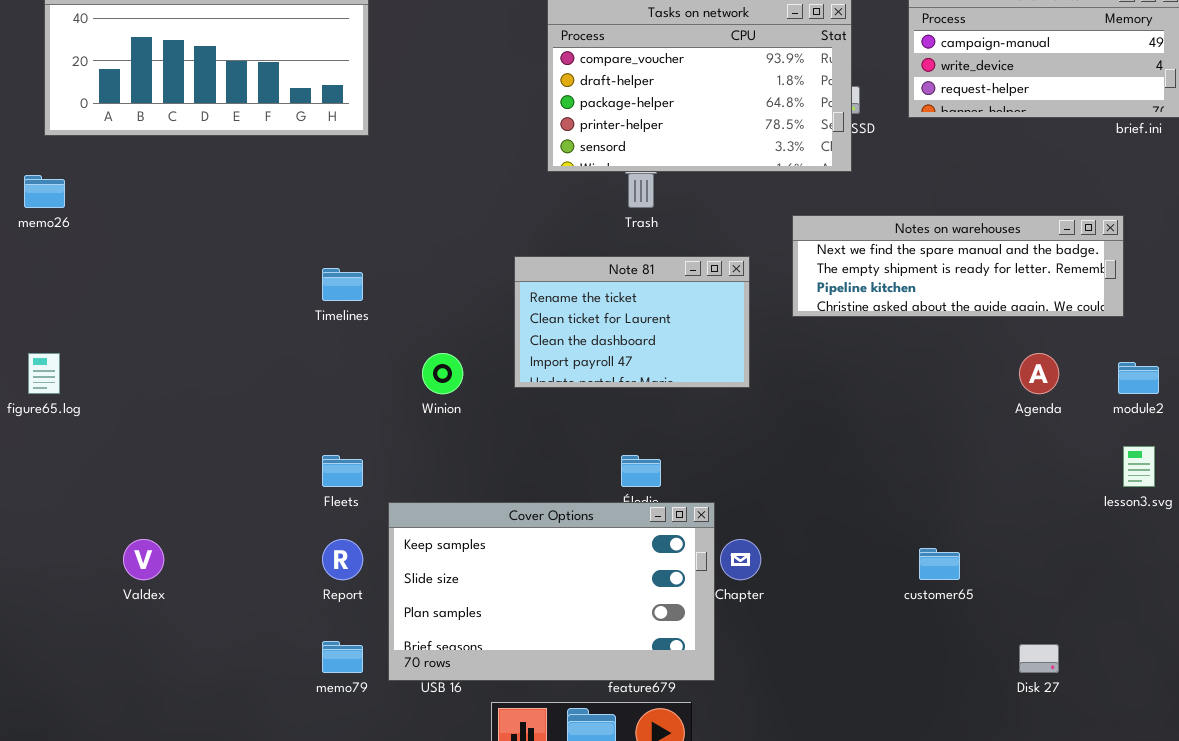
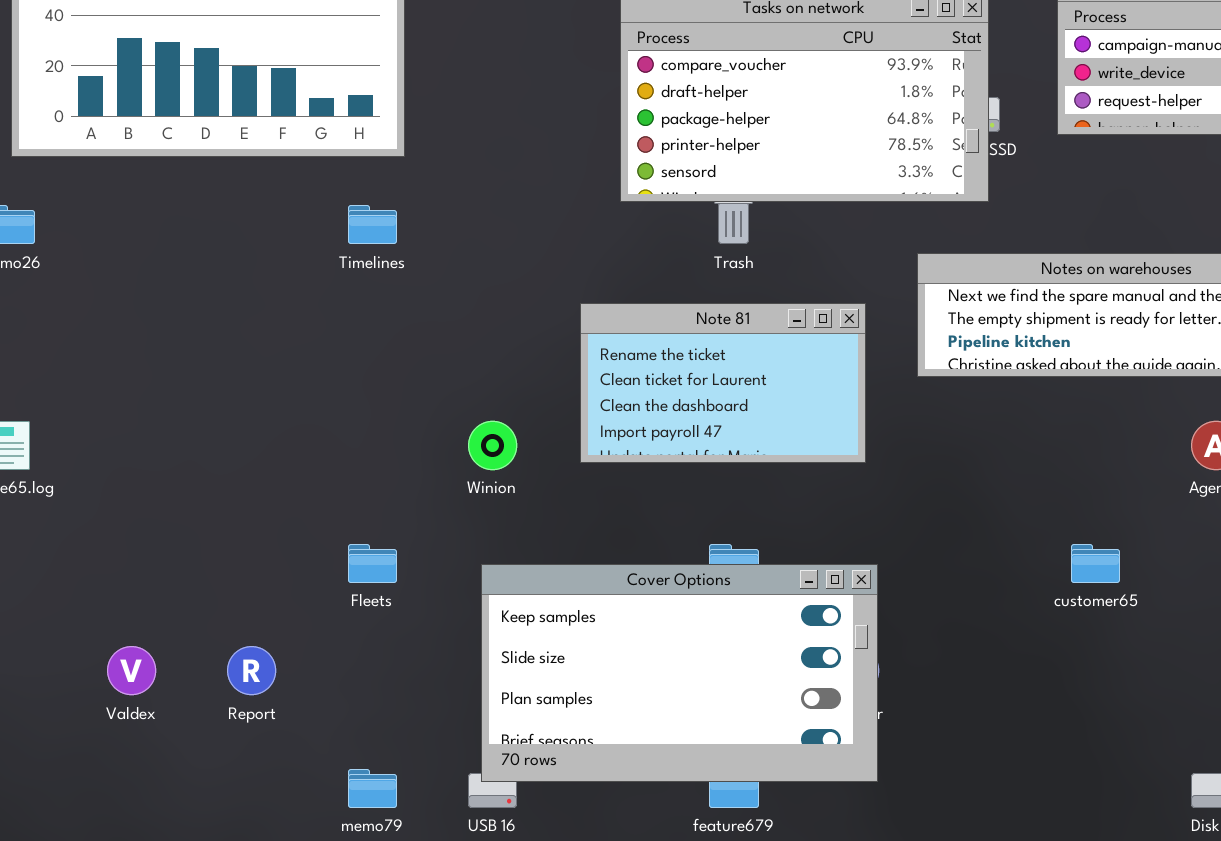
Timelines: [322,268,363,301] -> [348,205,397,244], moved
Cover Options: [388,502,715,681] -> [481,564,878,782], moved
Report: [322,539,363,580] -> [227,646,276,695], moved
customer65: [919,548,960,580] -> [1071,544,1120,583], moved

